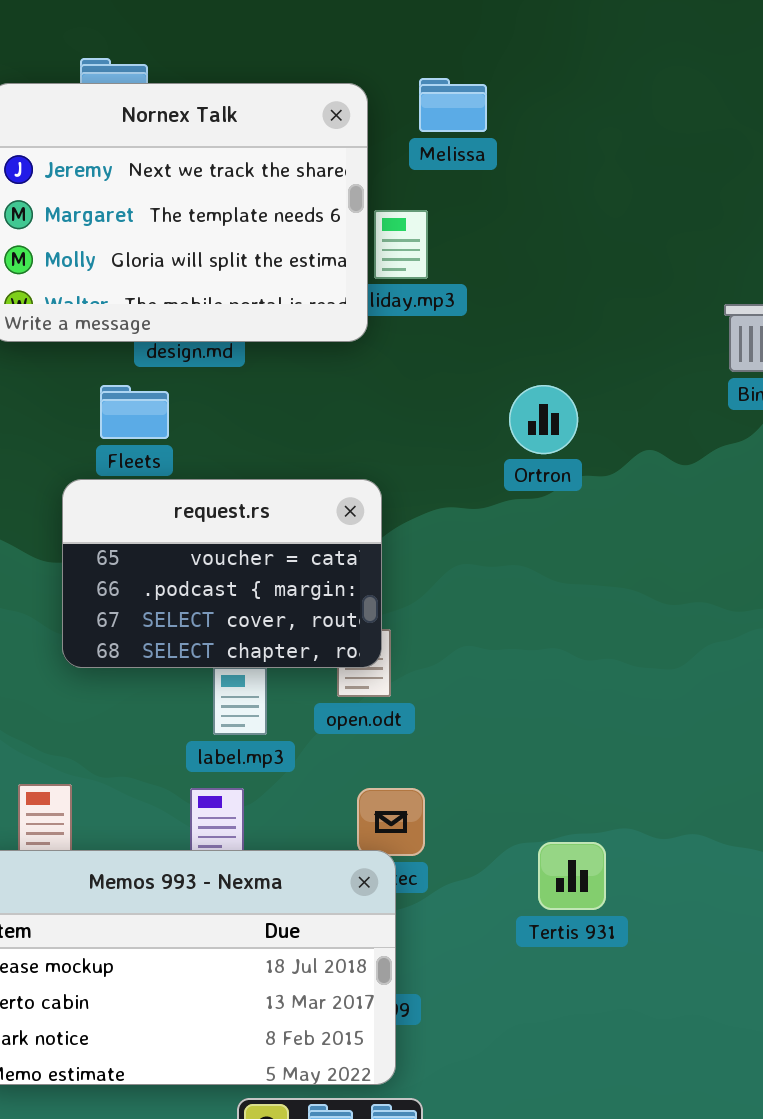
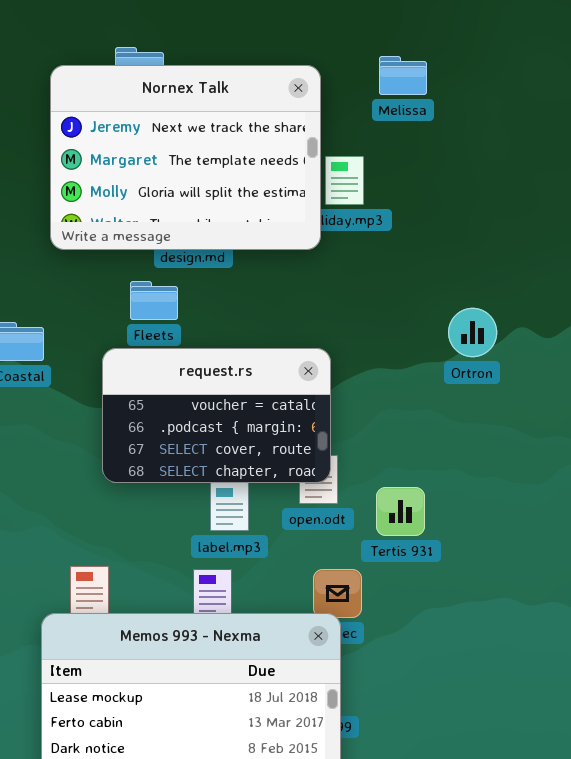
Melissa: [419,78,487,132] -> [379,56,427,95], moved
Ortron: [509,385,578,454] -> [448,308,497,357], moved
Tertis 931: [538,842,606,910] -> [376,487,425,536], moved

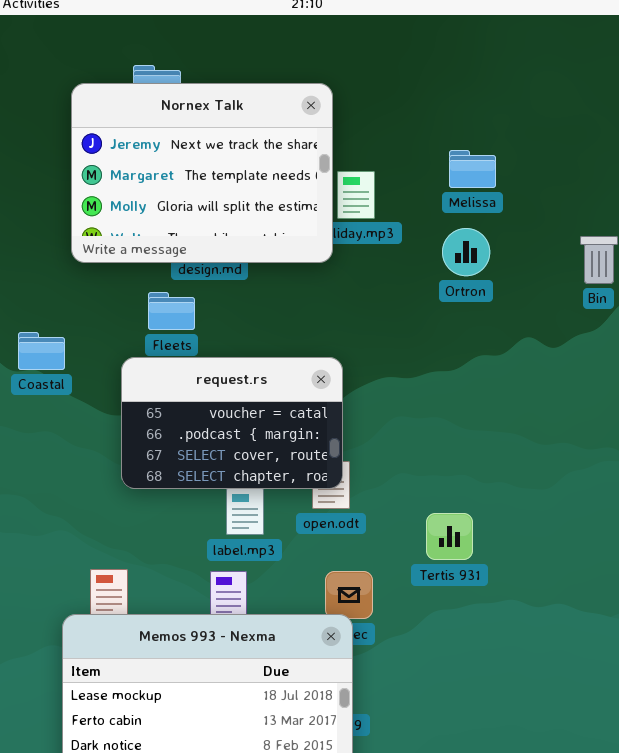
Melissa: [379,56,427,95] -> [449,150,496,188], moved
Ortron: [448,308,497,357] -> [442,228,490,276], moved
Tertis 931: [376,487,425,536] -> [426,513,473,560], moved

